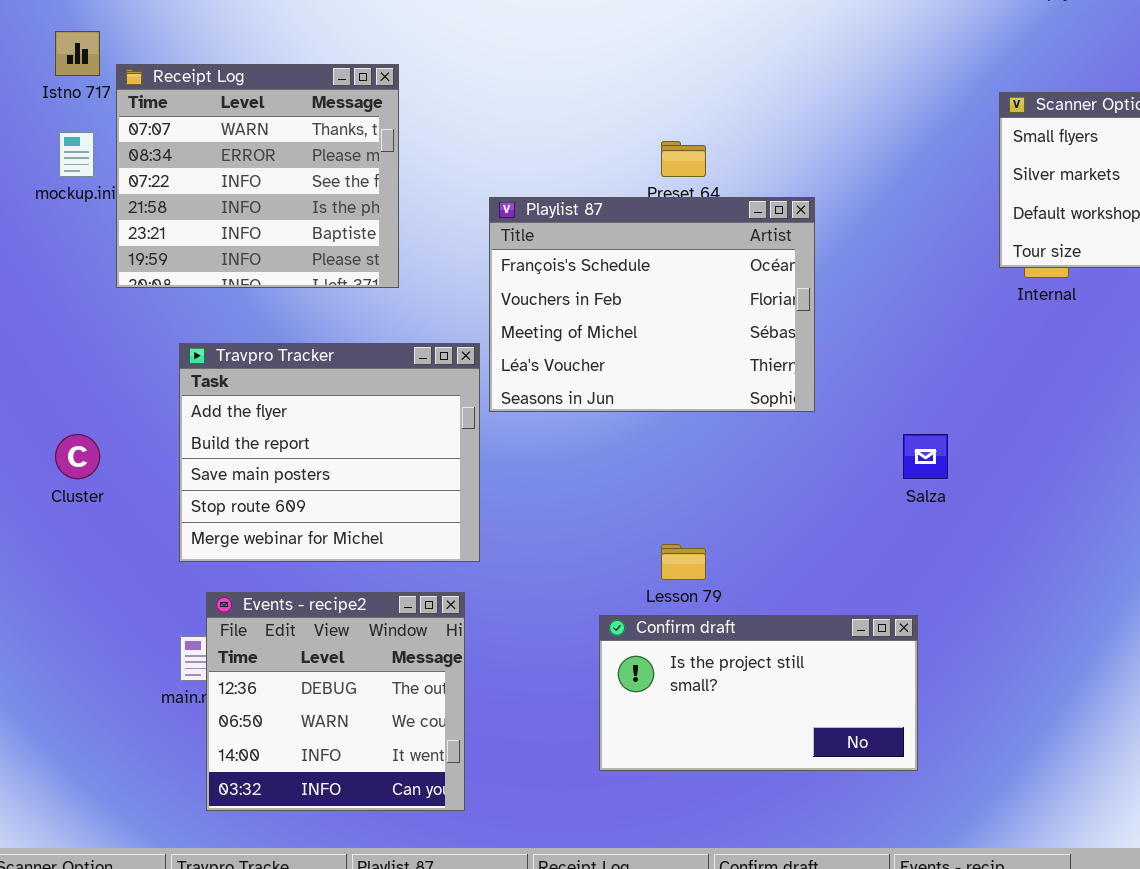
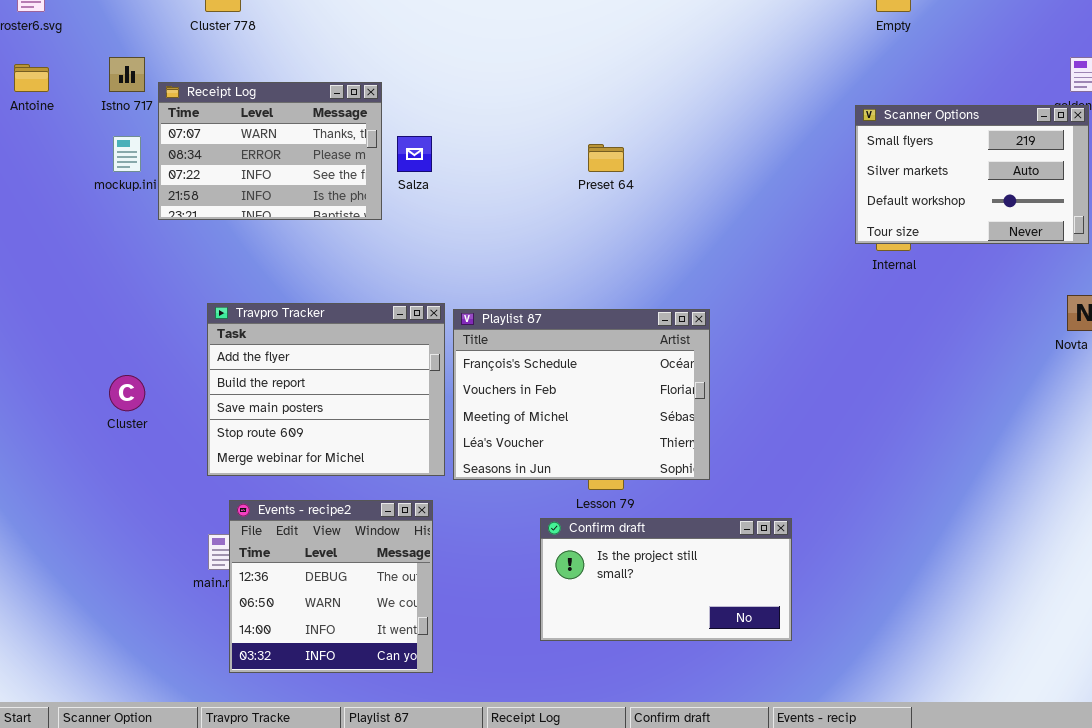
Receipt Log: [116,64,399,288] -> [158,82,382,220], resized
Playlist 87: [489,197,815,412] -> [453,309,710,480], moved
Salza: [903,434,948,479] -> [397,136,432,172], moved

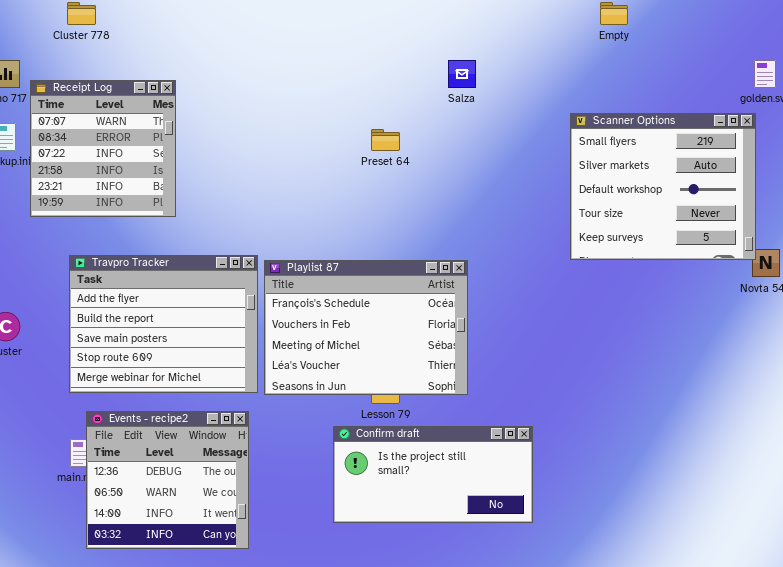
Receipt Log: [158,82,382,220] -> [30,80,176,217], resized
Scanner Options: [855,105,1089,244] -> [570,113,756,260], moved, resized
Salza: [397,136,432,172] -> [448,60,476,88], moved

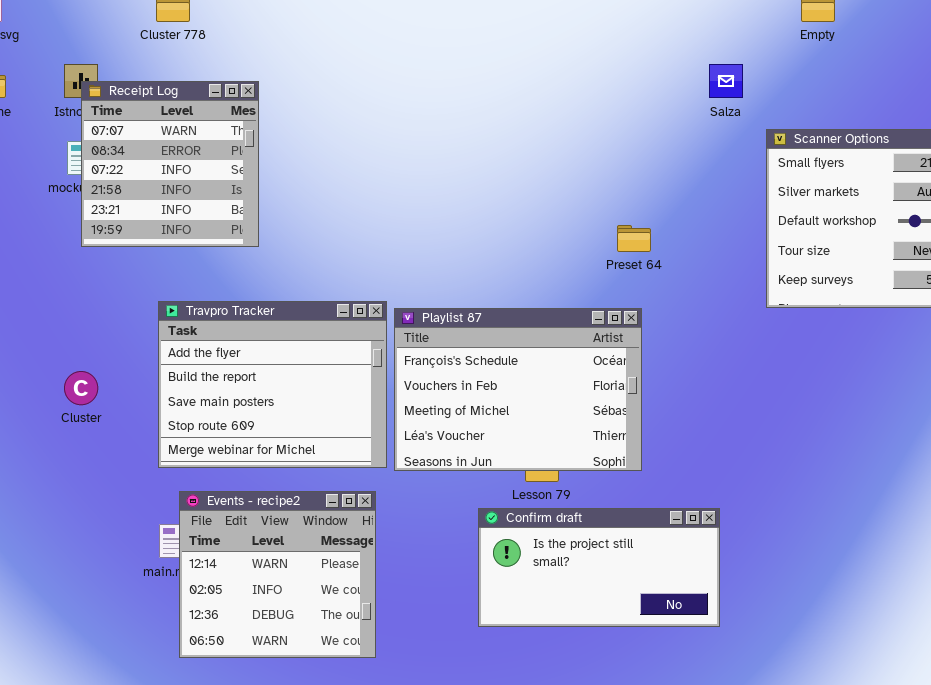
Salza: [448,60,476,88] -> [709,64,743,98], moved
Receipt Log: [30,80,176,217] -> [81,81,259,247], moved
Preset 64: [371,129,400,151] -> [617,225,651,252], moved
Events - recipe2: [86,411,249,549] -> [179,491,376,658], scrolled up 2 rows

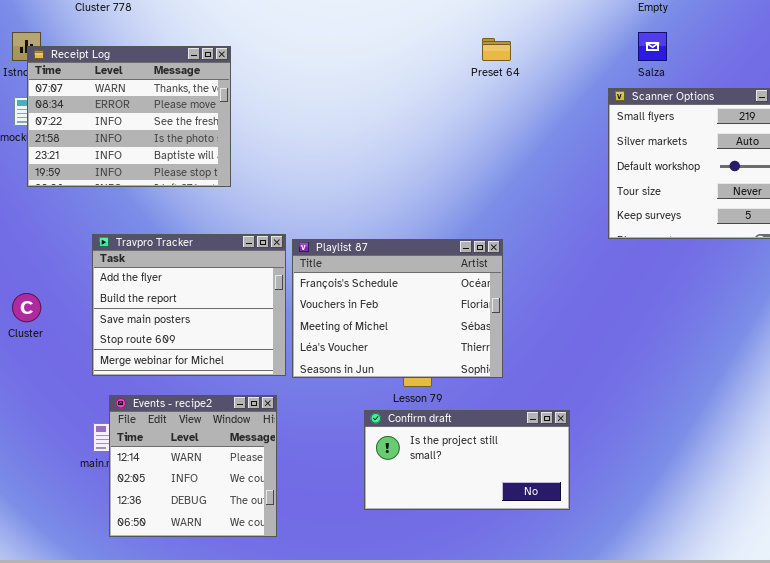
Salza: [709,64,743,98] -> [638,32,667,61], moved
Receipt Log: [81,81,259,247] -> [27,46,231,187], resized
Preset 64: [617,225,651,252] -> [482,38,511,61], moved

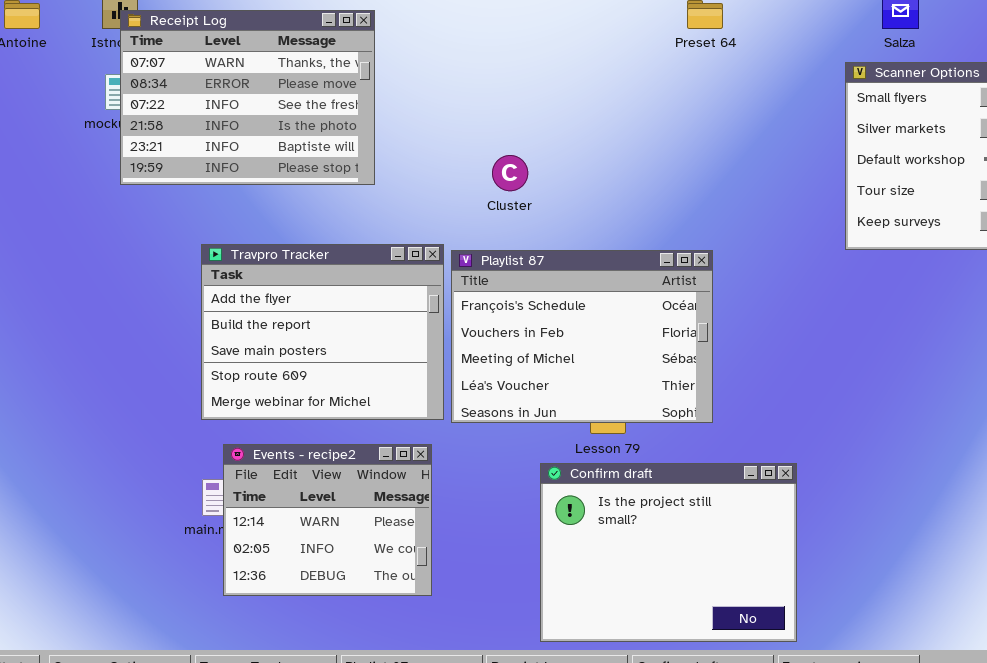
Cluster: [12,293,41,322] -> [492,155,528,191], moved
Events - recipe2: [109,395,277,537] -> [223,444,432,596], resized
Confirm draft: [364,410,570,510] -> [540,463,797,642], resized

